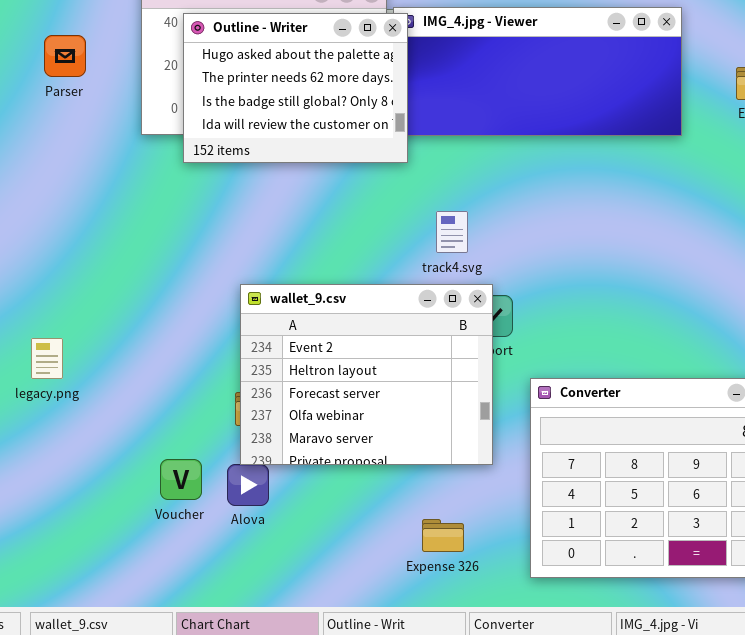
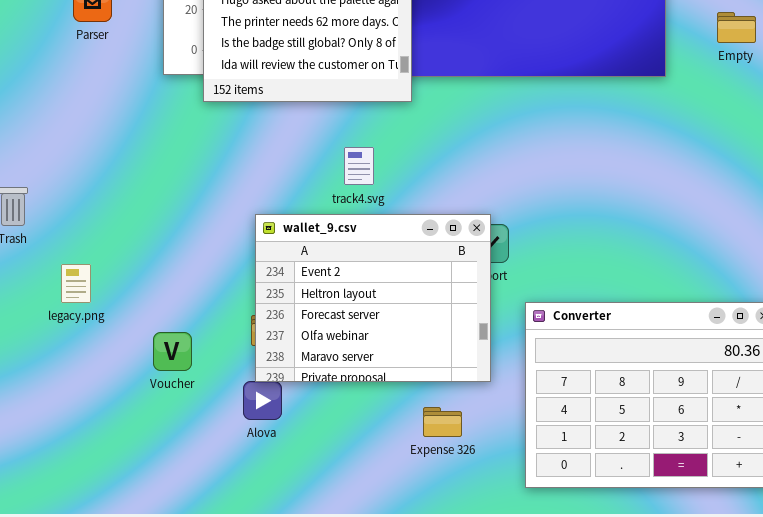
track4.svg: [436,211,468,253] -> [344,147,374,185], moved
Voucher: [160,459,202,500] -> [153,332,192,371], moved
Expense 326: [422,519,464,552] -> [423,407,462,437], moved

